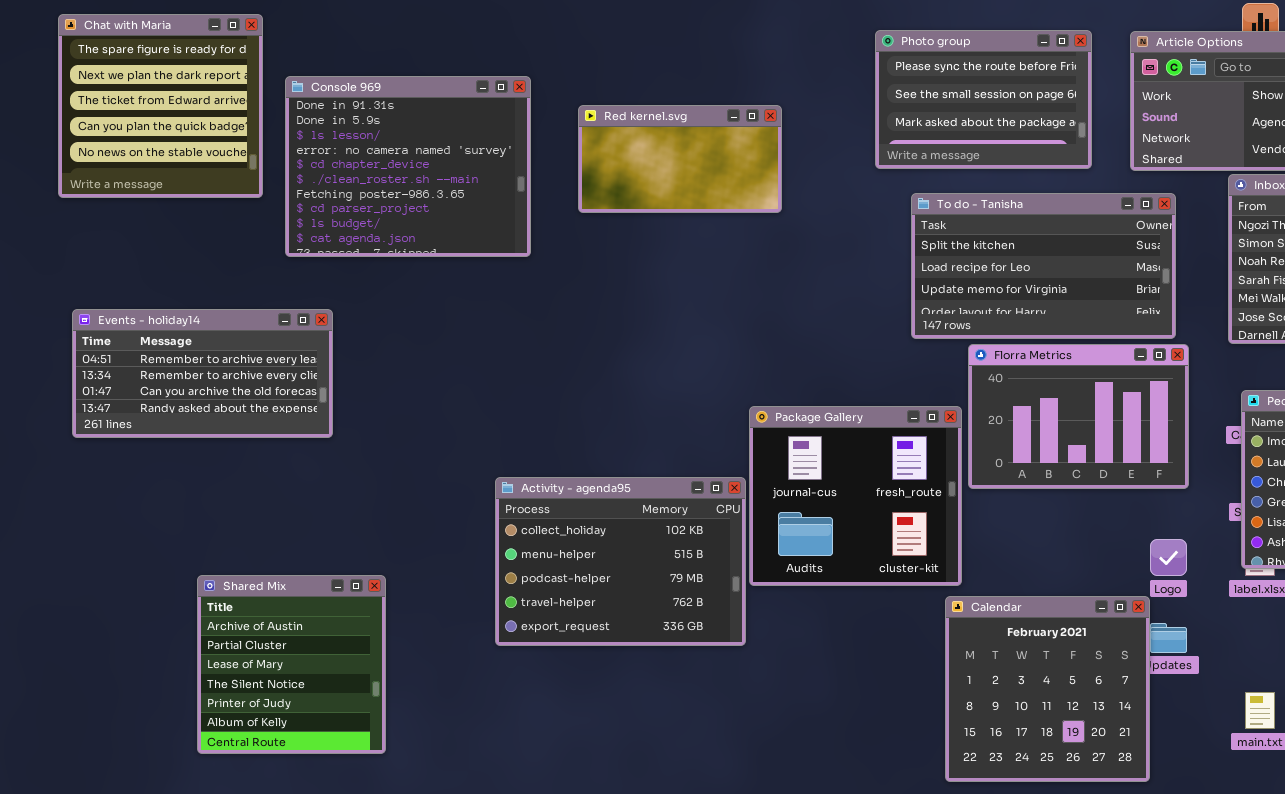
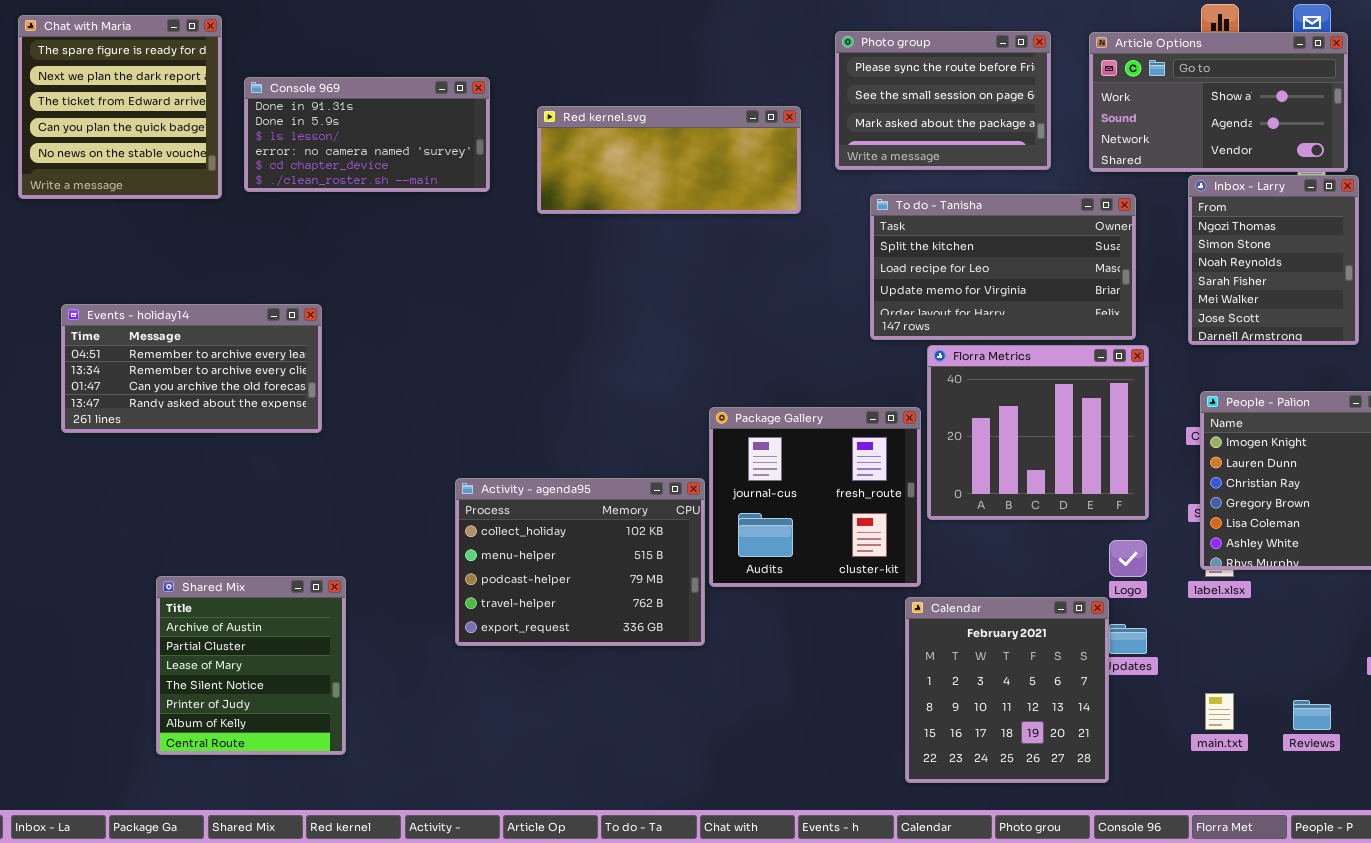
Console 969: [285,76,531,257] -> [244,77,490,192], resized
Red kernel.svg: [578,105,782,213] -> [537,106,801,214], resized
Events - holiday14: [72,309,333,438] -> [61,304,322,433], moved
Florra Metrics: [968,344,1189,489] -> [927,345,1149,520], resized

